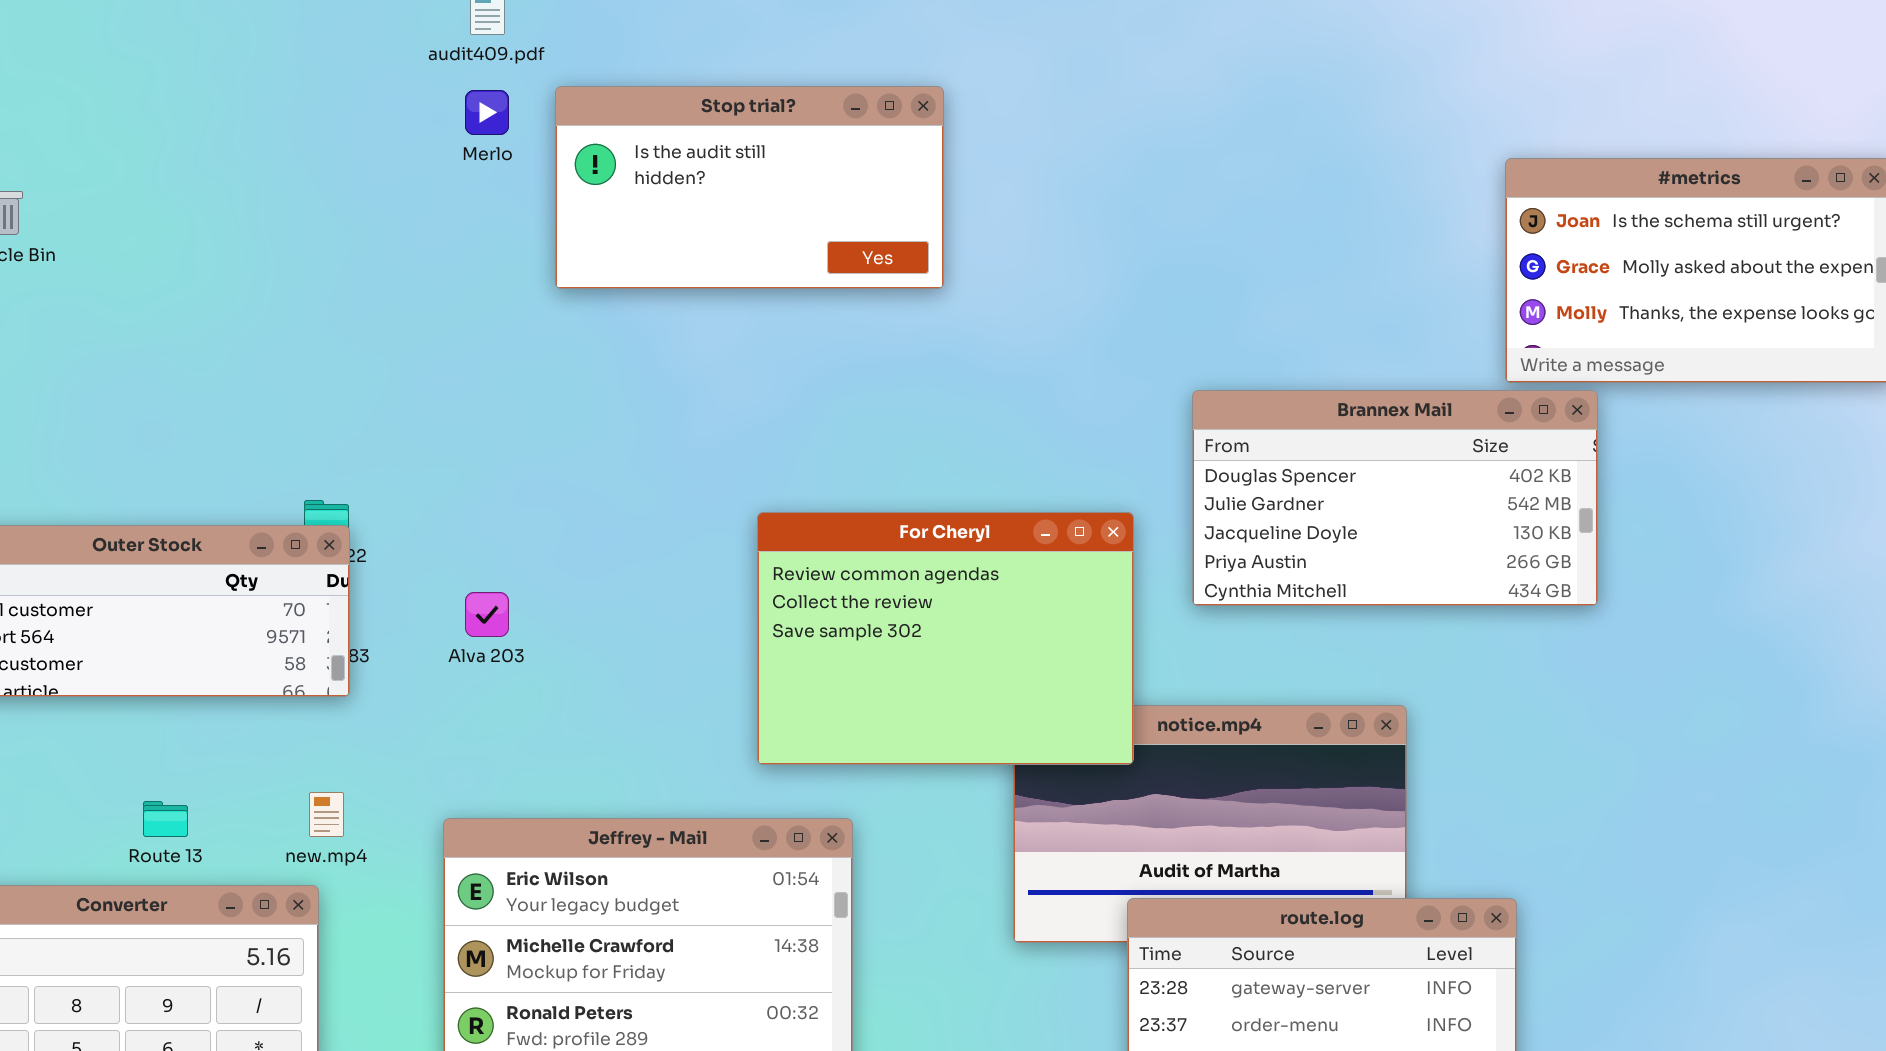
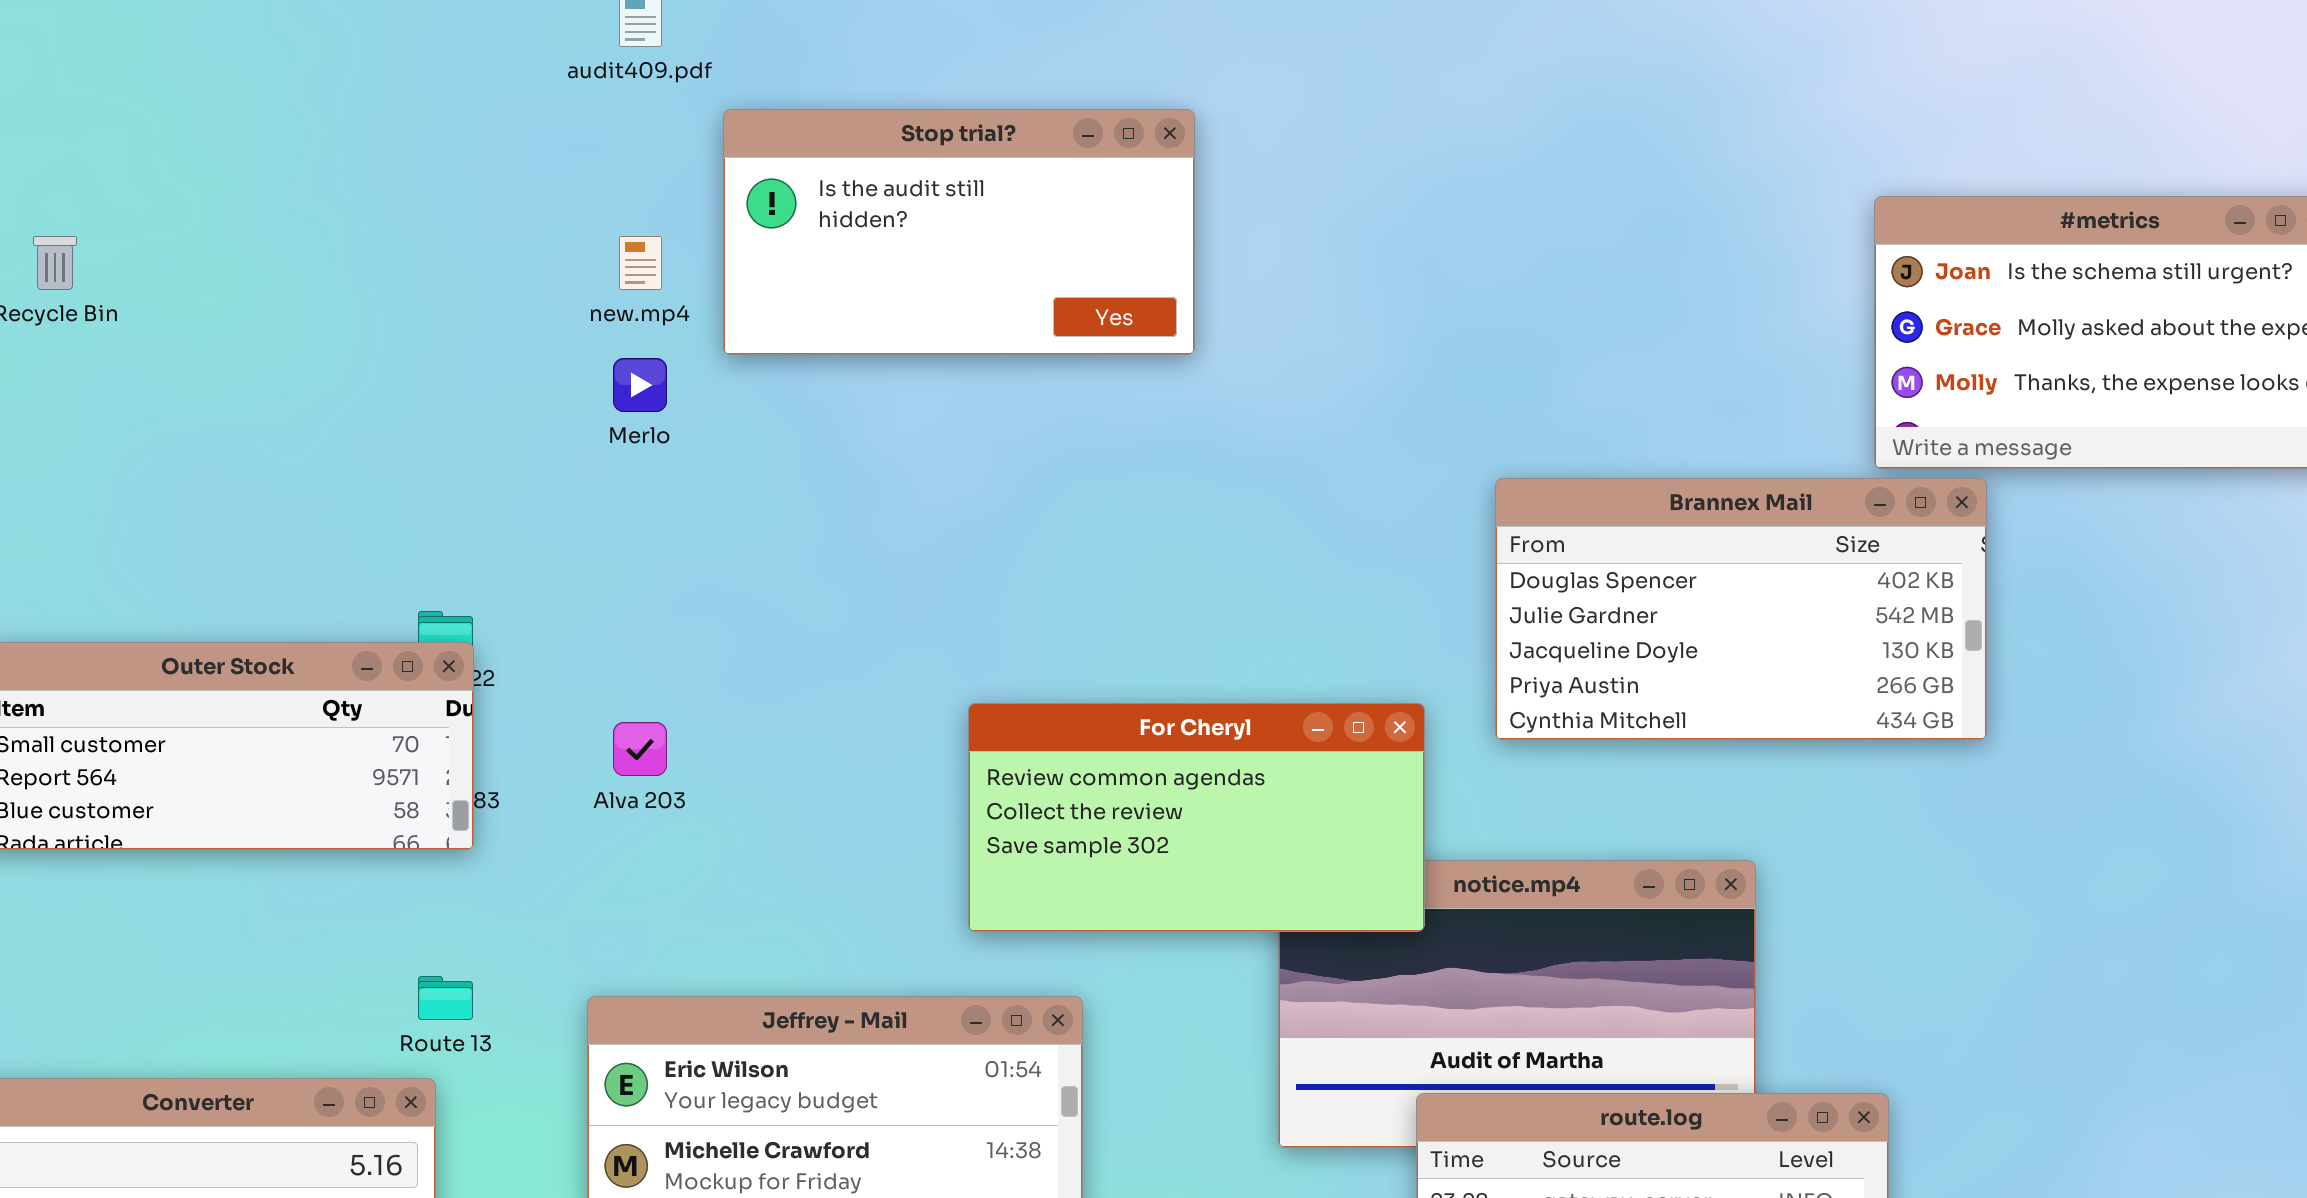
Merlo: [465,90,509,135] -> [613,358,667,412], moved
For Cheryl: [757,512,1134,765] -> [968,703,1425,932], resized
new.mp4: [309,792,344,837] -> [619,236,662,290], moved
Route 13: [143,801,188,837] -> [418,976,473,1020], moved

